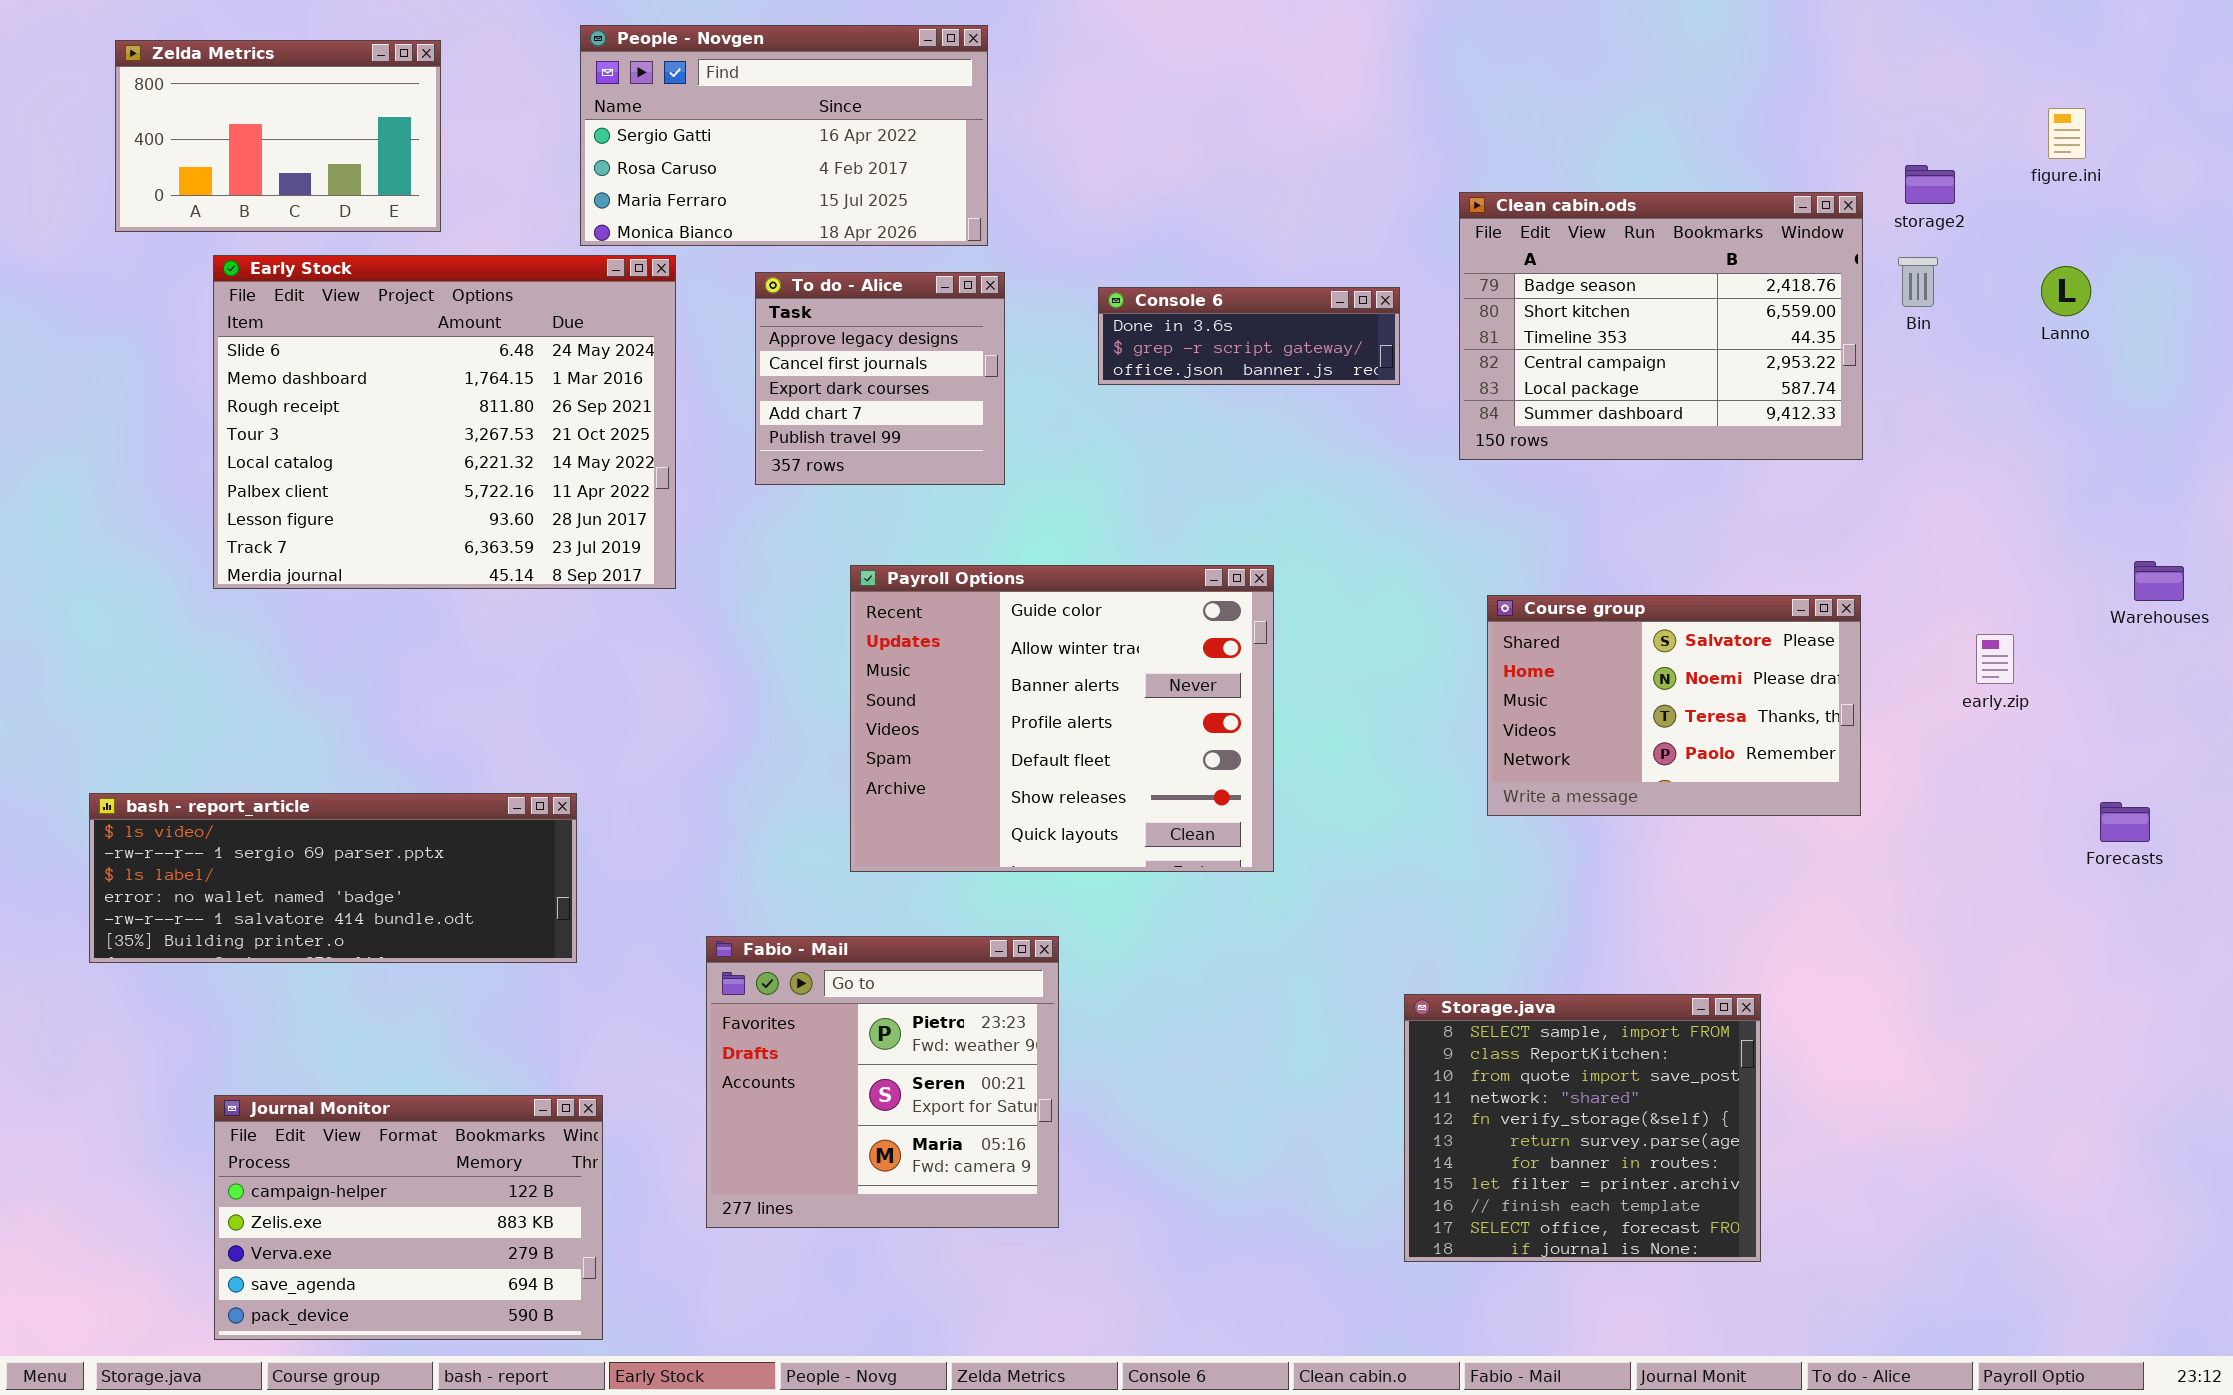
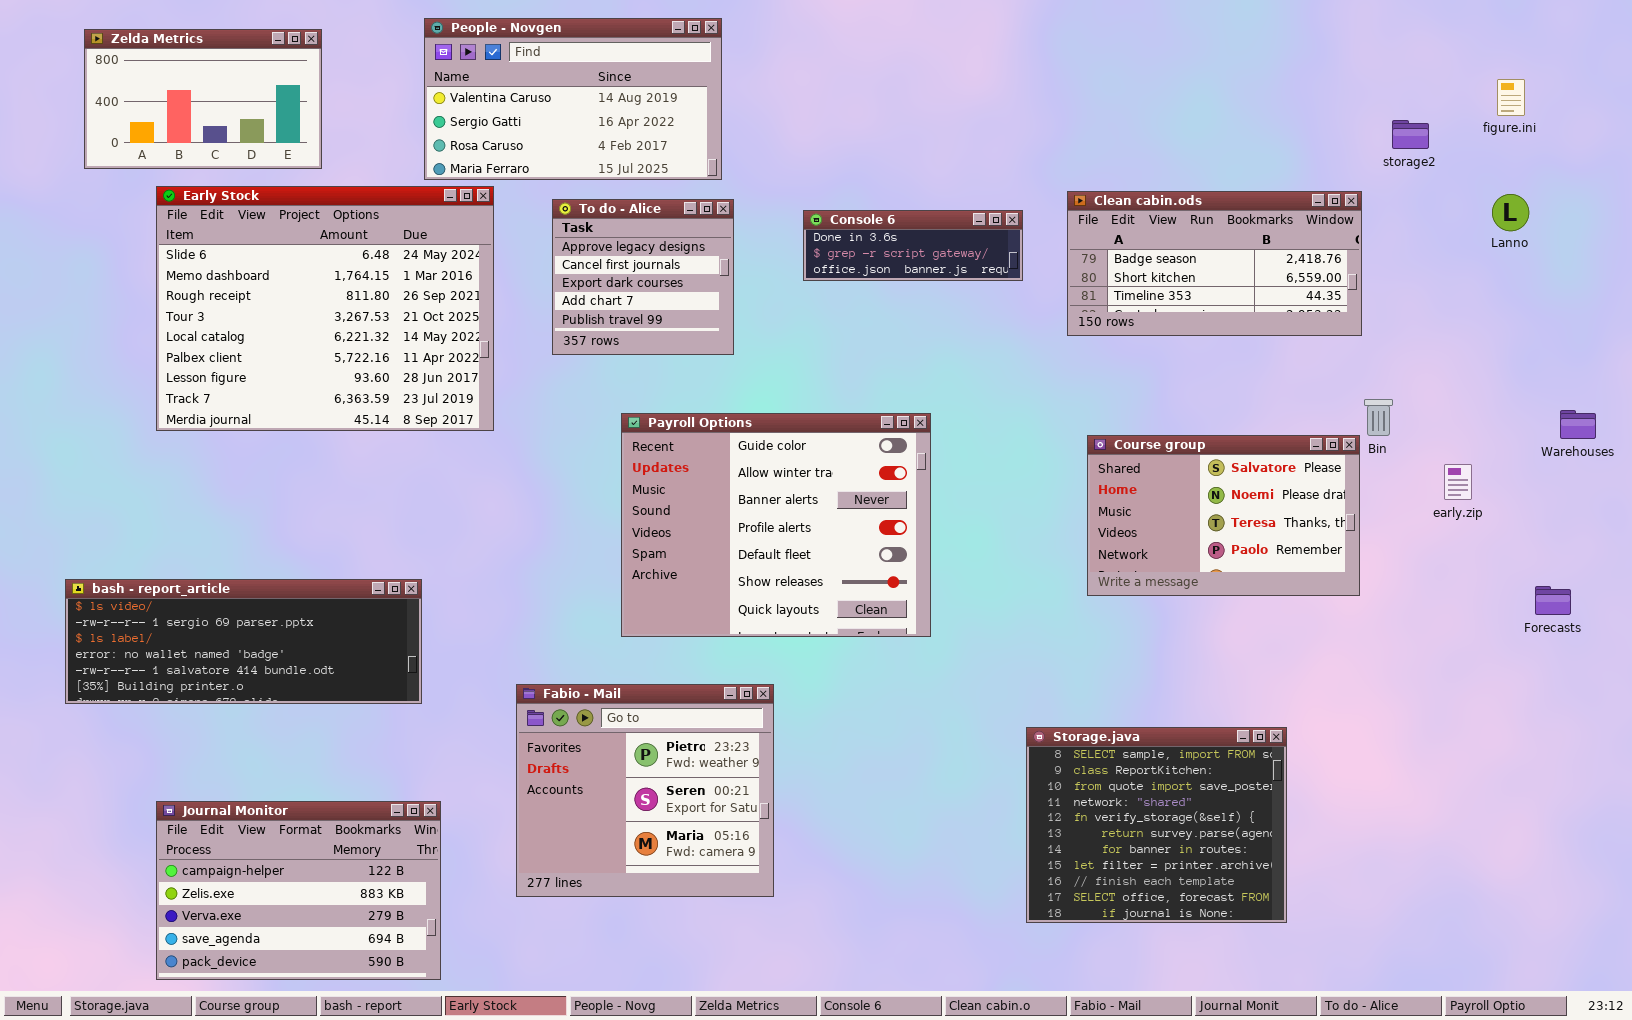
People - Novgen: [580,25,988,246] -> [424,18,722,180], scrolled up 1 row
Clean cabin.ods: [1459,192,1863,460] -> [1067,191,1362,336], resized
Bin: [1898,257,1938,307] -> [1364,399,1393,436], moved

